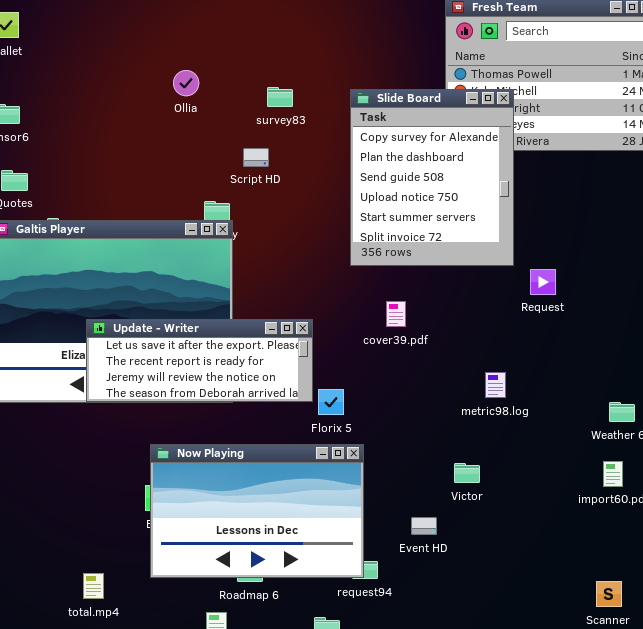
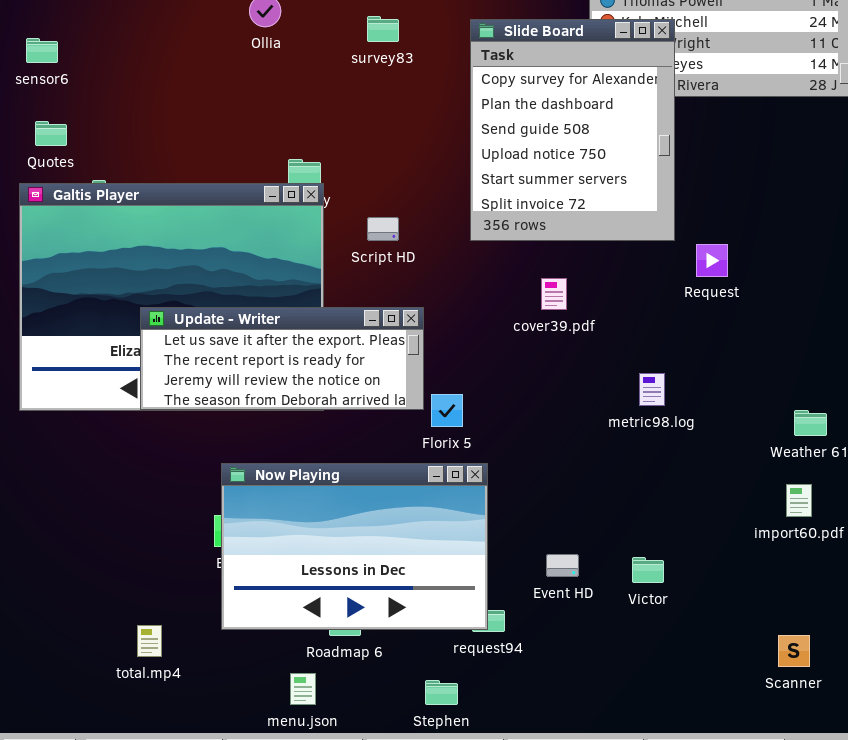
Script HD: [243,148,269,167] -> [367,217,399,241], moved
cover39.pdf: [386,301,406,327] -> [541,278,567,310], moved
Victor: [454,463,480,483] -> [632,557,664,583], moved

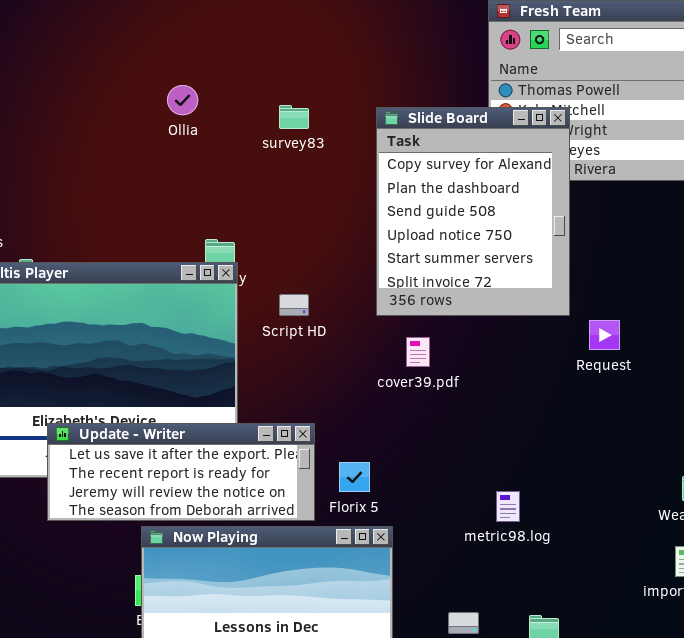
cover39.pdf: [541,278,567,310] -> [406,337,430,367], moved
Update - Writer: [140,307,424,410] -> [47,423,315,521], moved
metric98.log: [639,373,665,406] -> [496,491,520,522], moved

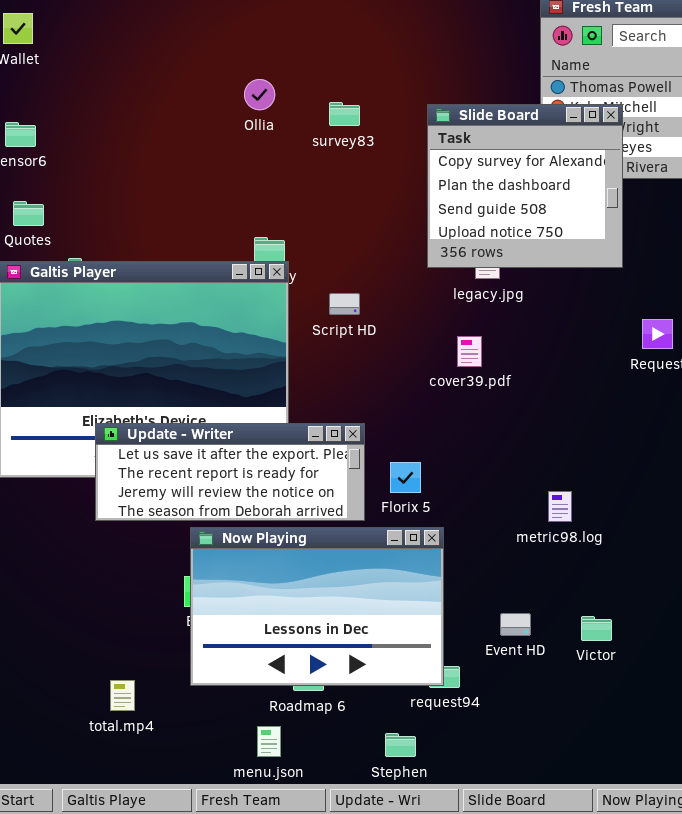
Ollia: [167,85,198,115] -> [244,79,275,110], moved
Slide Board: [376,107,570,316] -> [427,104,623,268], resized

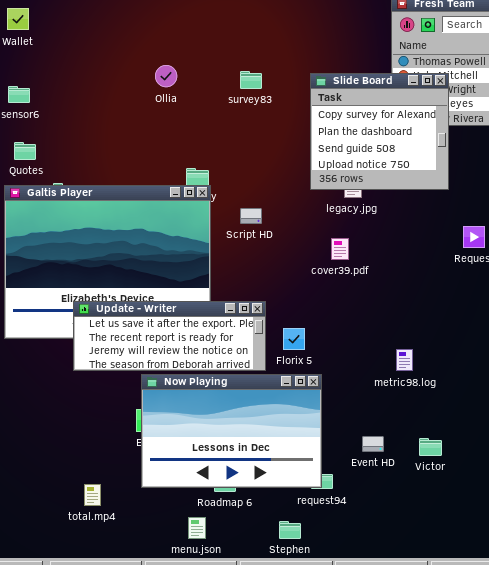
Ollia: [244,79,275,110] -> [155,65,177,87], moved

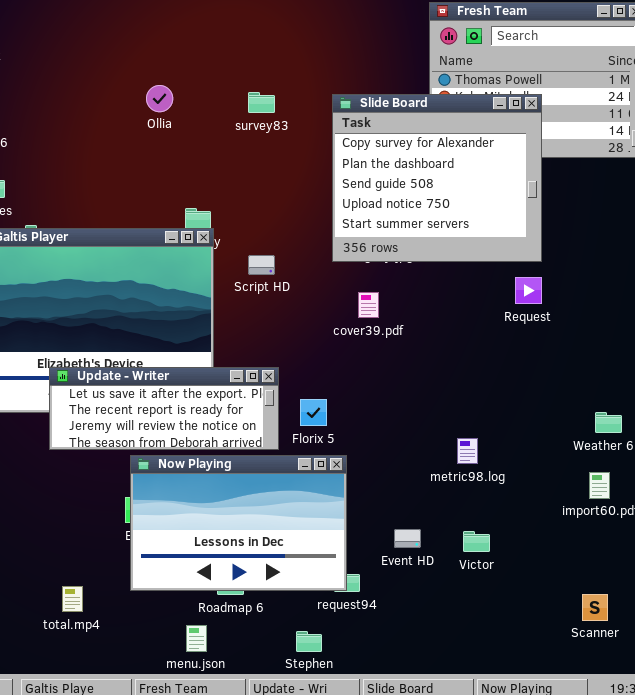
Slide Board: [310,73,449,190] -> [332,94,542,262], resized
metric98.log: [396,349,413,371] -> [457,438,478,464], moved

